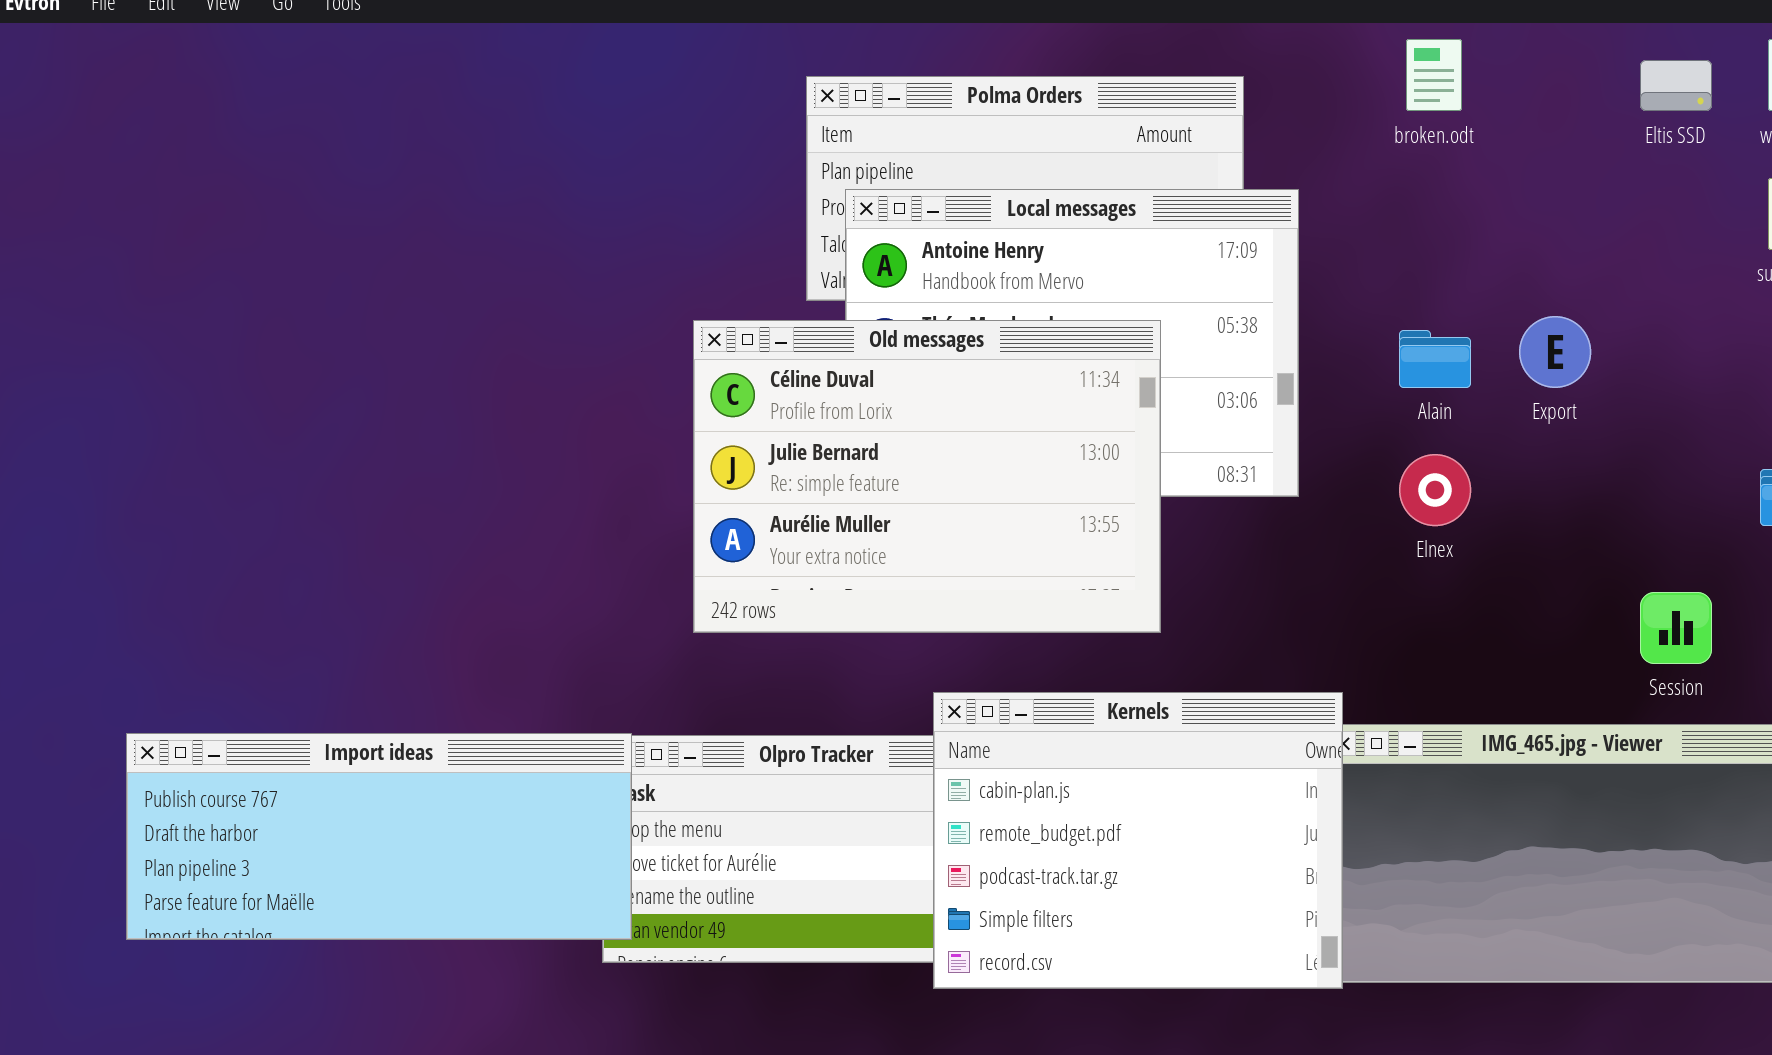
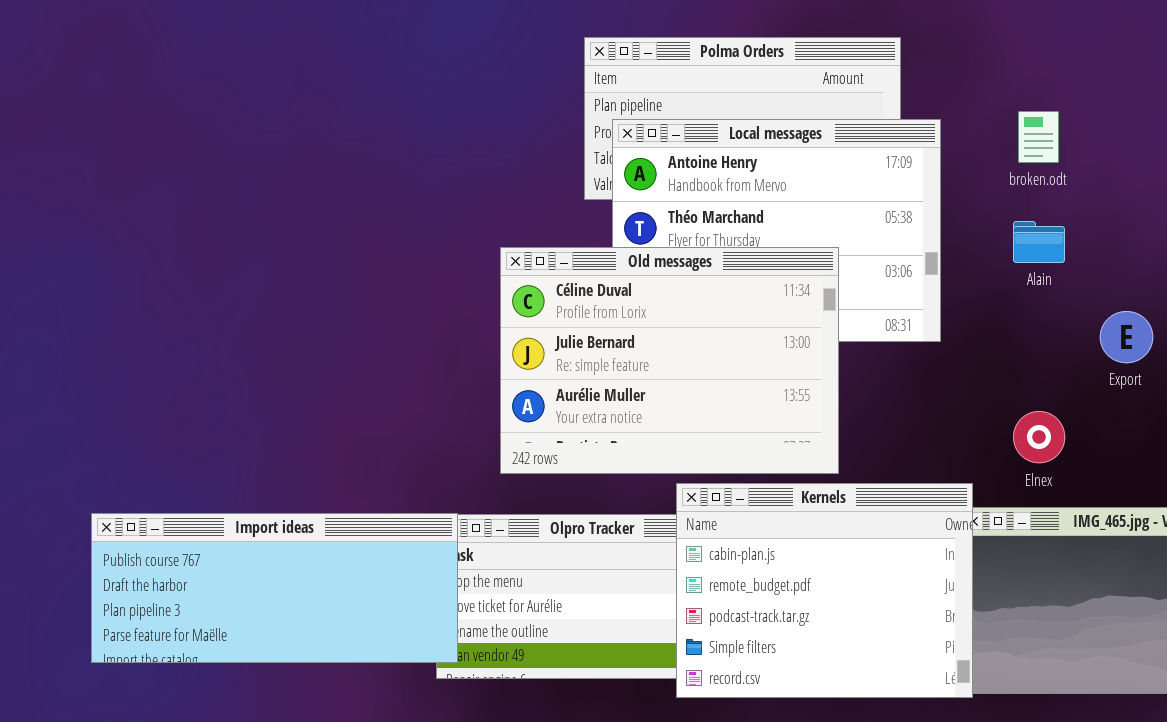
broken.odt: [1406,39,1462,111] -> [1018,111,1059,163], moved
Export: [1519,316,1591,388] -> [1100,311,1153,363], moved
Old messages: [693,320,1161,633] -> [500,247,839,474], moved
Elnex: [1399,454,1471,526] -> [1013,411,1065,463], moved

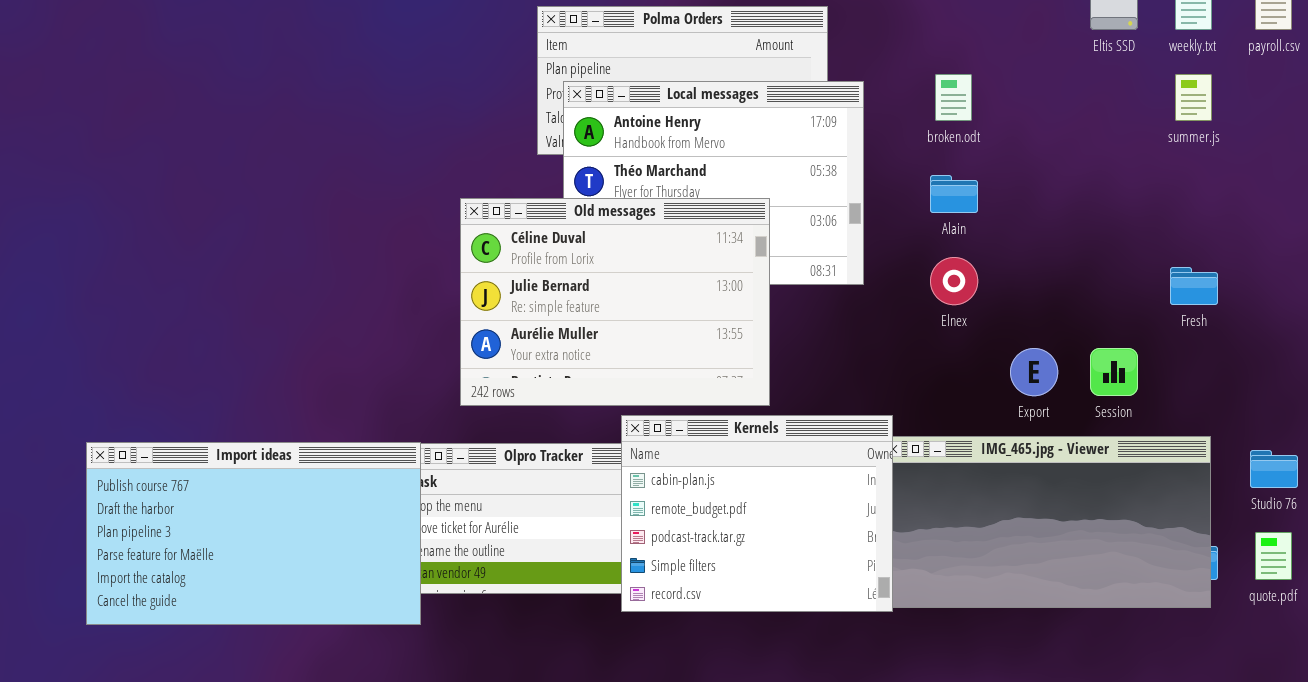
Export: [1100,311,1153,363] -> [1010,348,1058,396], moved
Elnex: [1013,411,1065,463] -> [930,257,978,305], moved
Import ideas: [91,513,458,663] -> [86,442,421,625], resized

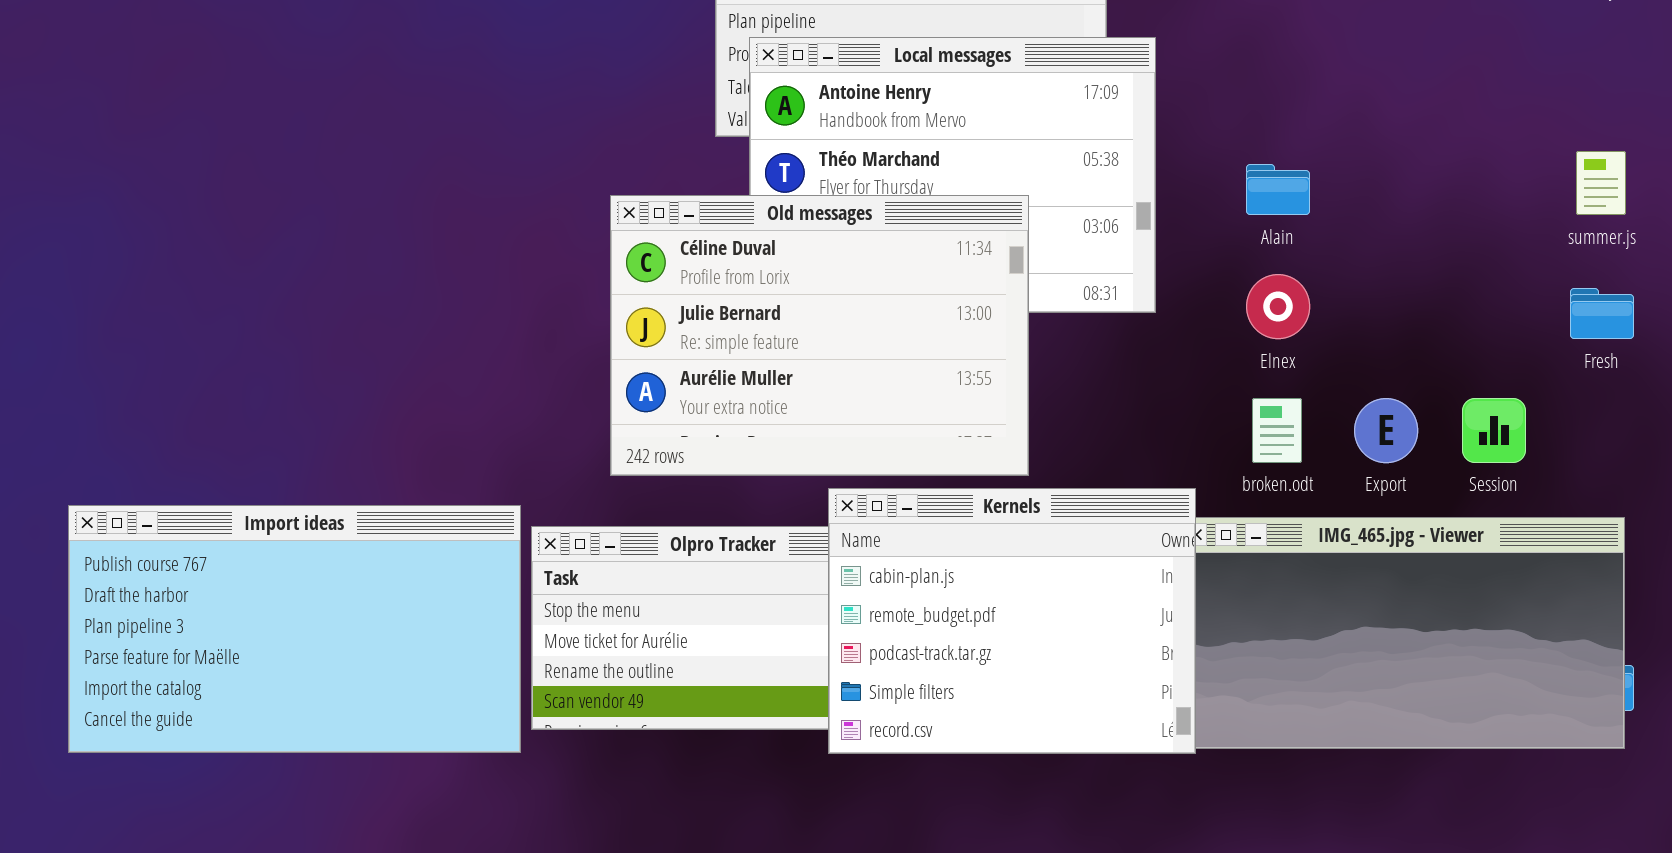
broken.odt: [935,74,972,121] -> [1252,398,1302,463], moved
summer.js: [1175,74,1212,121] -> [1576,151,1626,215], moved
Import ideas: [86,442,421,625] -> [68,505,521,753], moved

